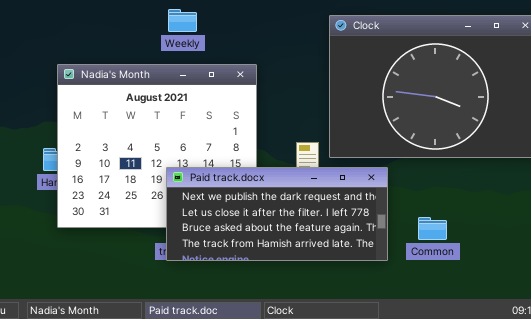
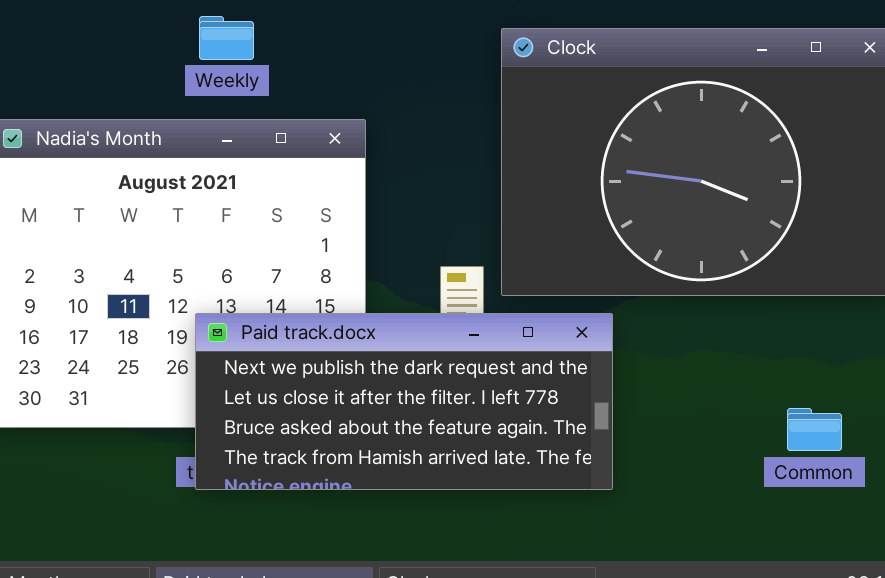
Common: [418,217,447,240] -> [787,408,842,451], moved

